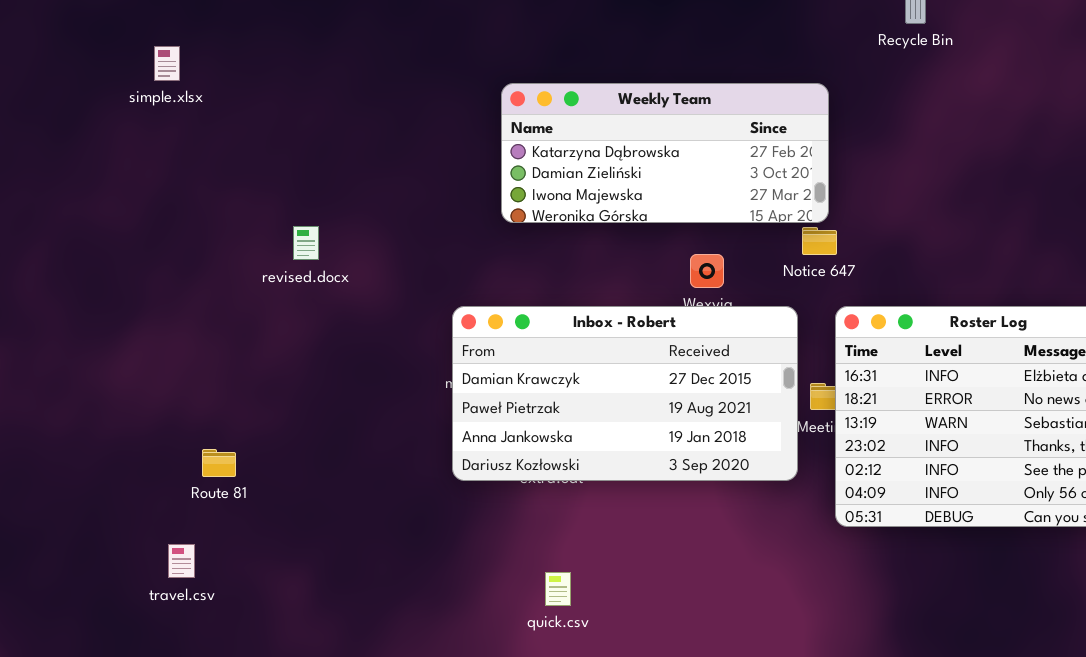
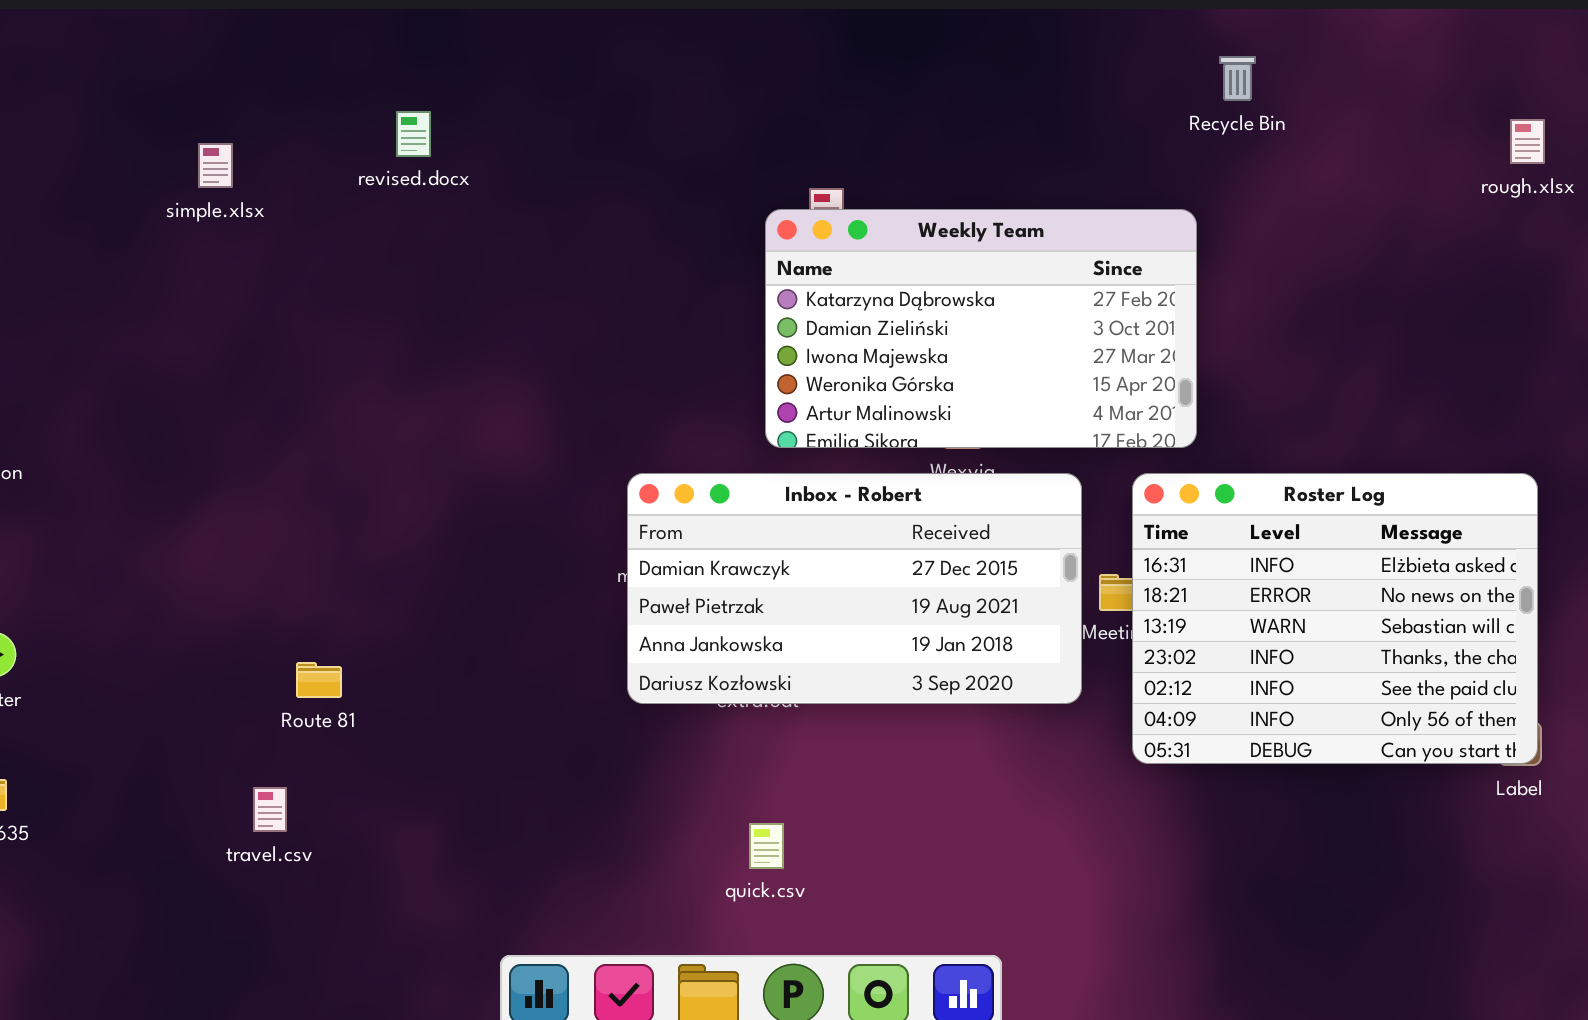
simple.xlsx: [154,46,180,81] -> [198,143,233,188], moved
Weekly Team: [501,83,829,223] -> [765,209,1197,448], moved, resized
revised.docx: [293,226,319,260] -> [396,111,431,157], moved

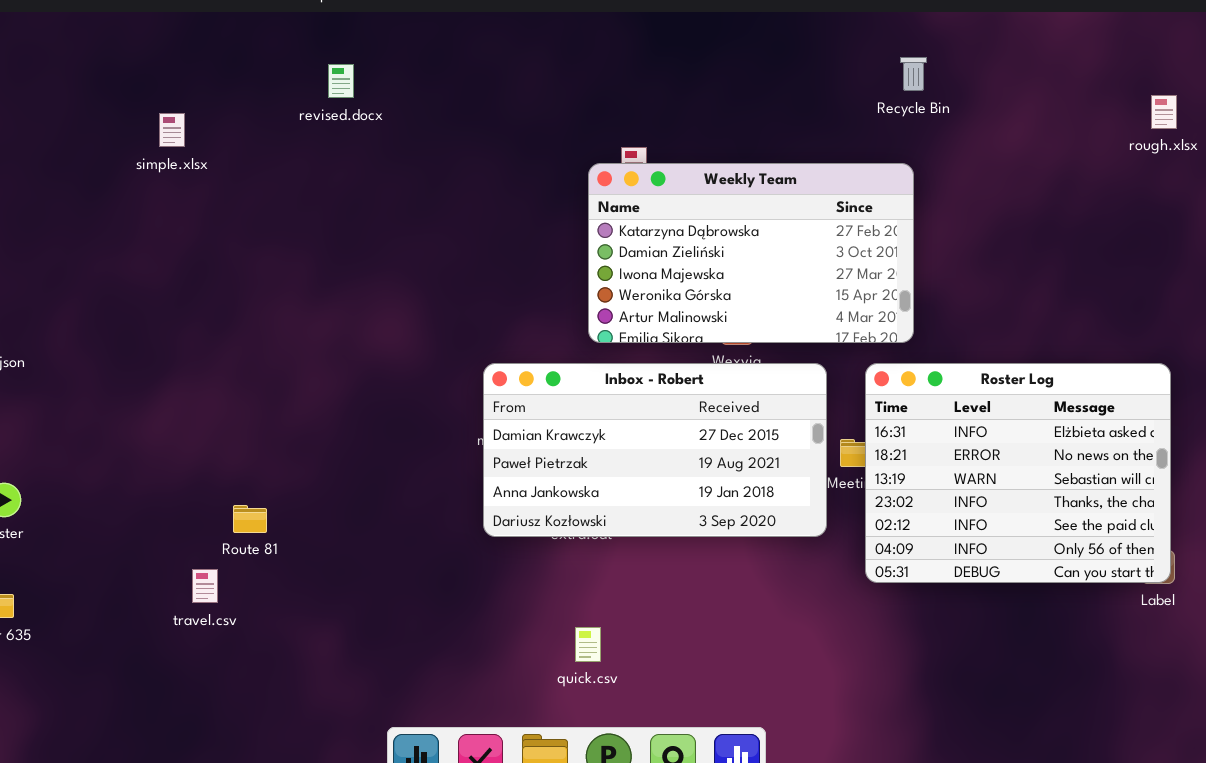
Recycle Bin: [1219,56,1256,101] -> [900,57,927,91], moved
revised.docx: [396,111,431,157] -> [328,64,354,98], moved
travel.csv: [253,787,287,832] -> [192,569,218,603], moved

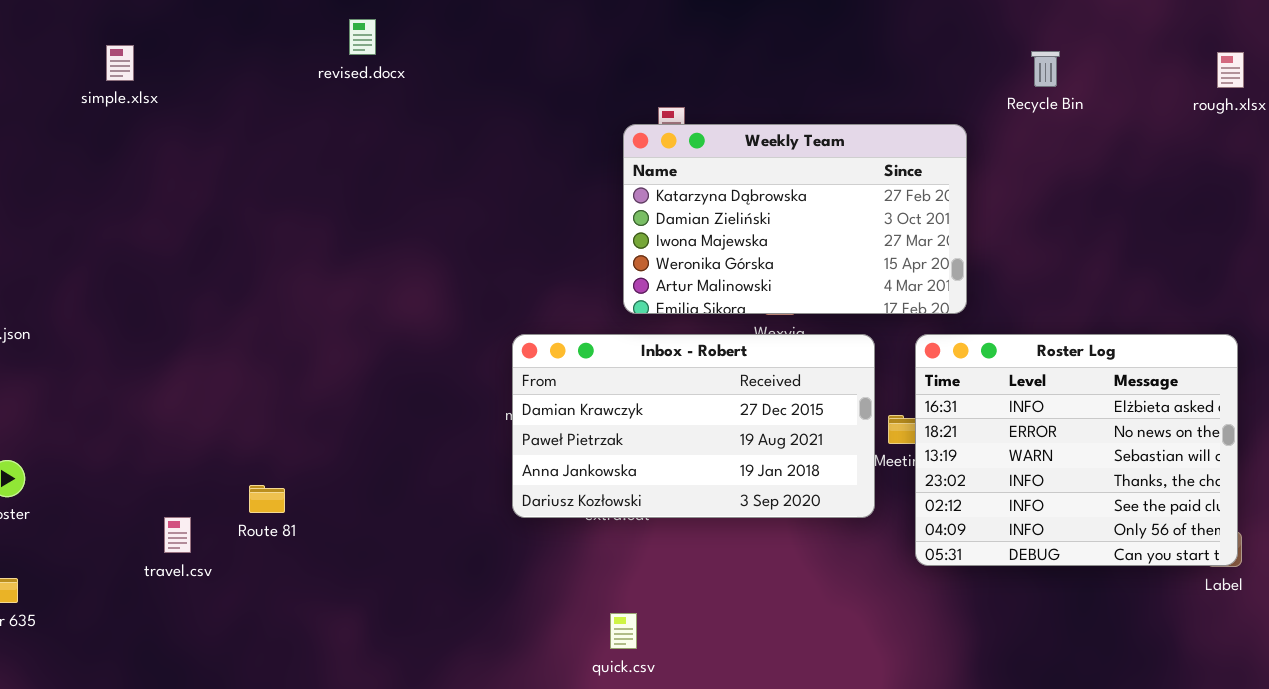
Recycle Bin: [900,57,927,91] -> [1031,51,1060,87], moved
simple.xlsx: [159,113,185,147] -> [106,45,134,81], moved
travel.csv: [192,569,218,603] -> [164,517,191,553], moved

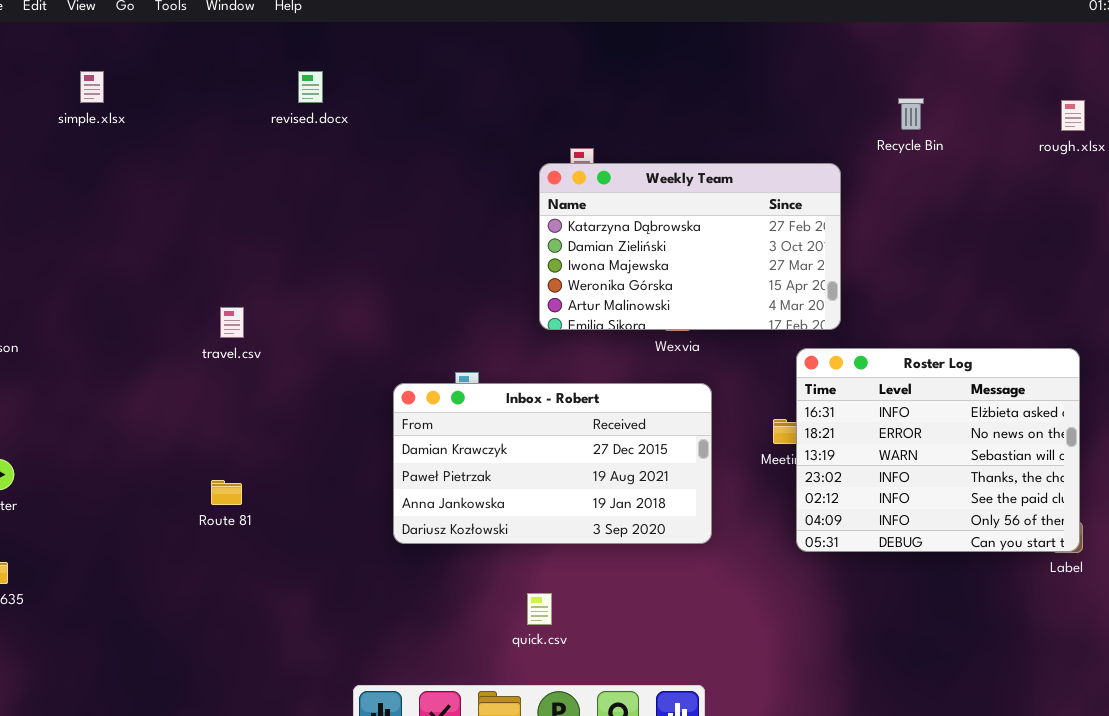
simple.xlsx: [106,45,134,81] -> [80,71,104,103], moved
Inbox - Robert: [512,334,875,518] -> [393,383,712,544], moved
travel.csv: [164,517,191,553] -> [220,307,244,338], moved

